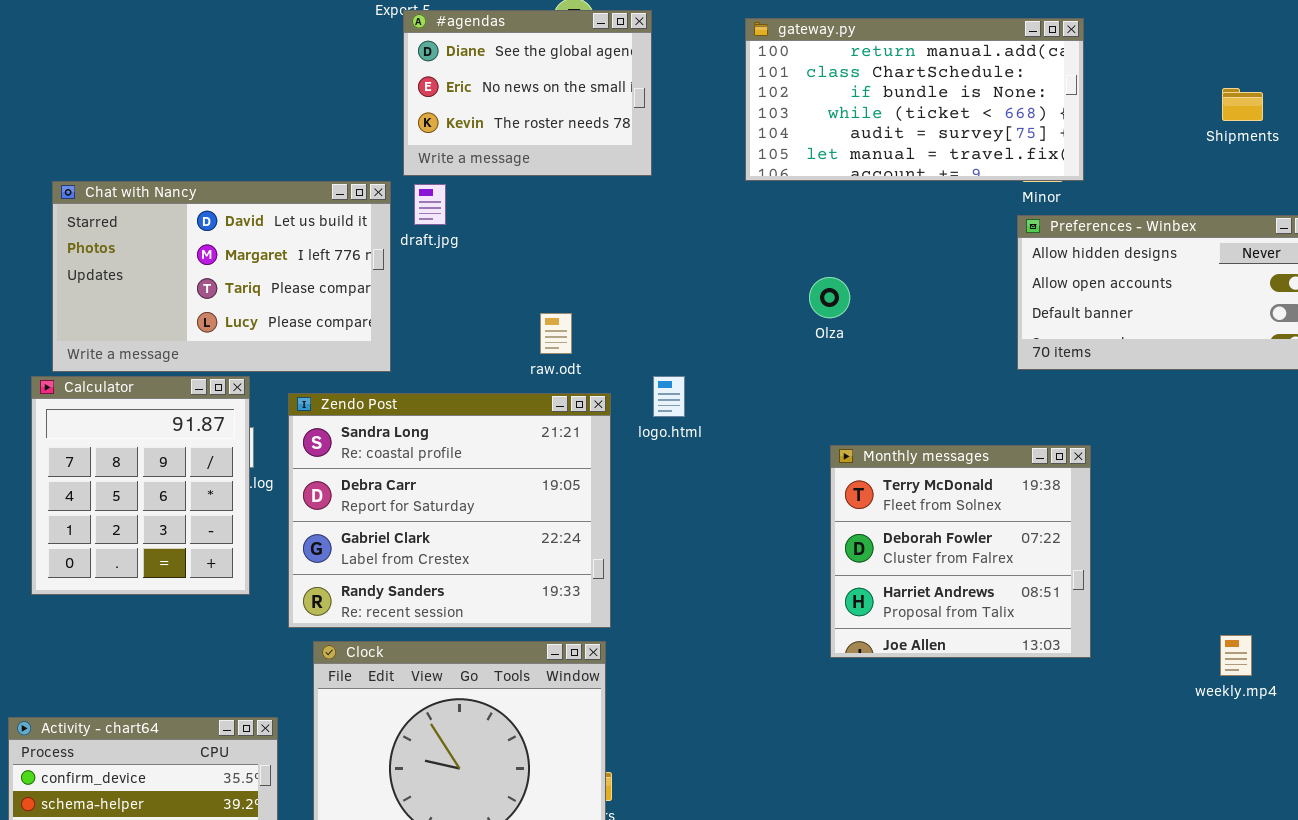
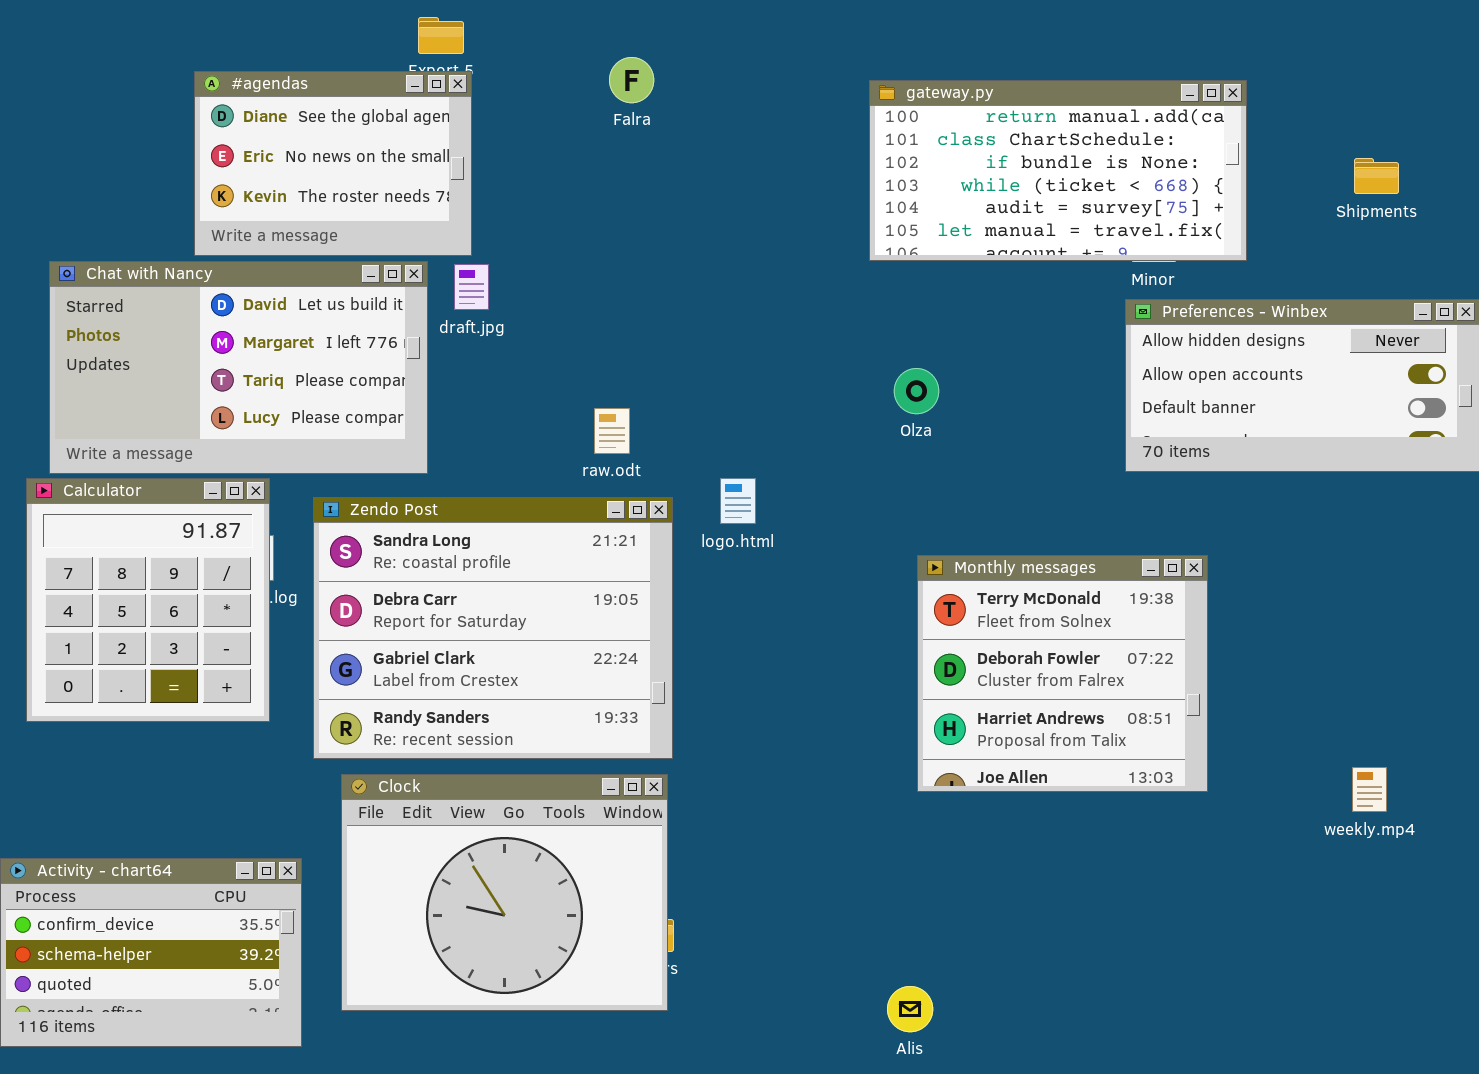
#agendas: [403,10,652,176] -> [194,71,472,256], moved
gateway.py: [745,18,1084,181] -> [869,80,1247,261], moved

